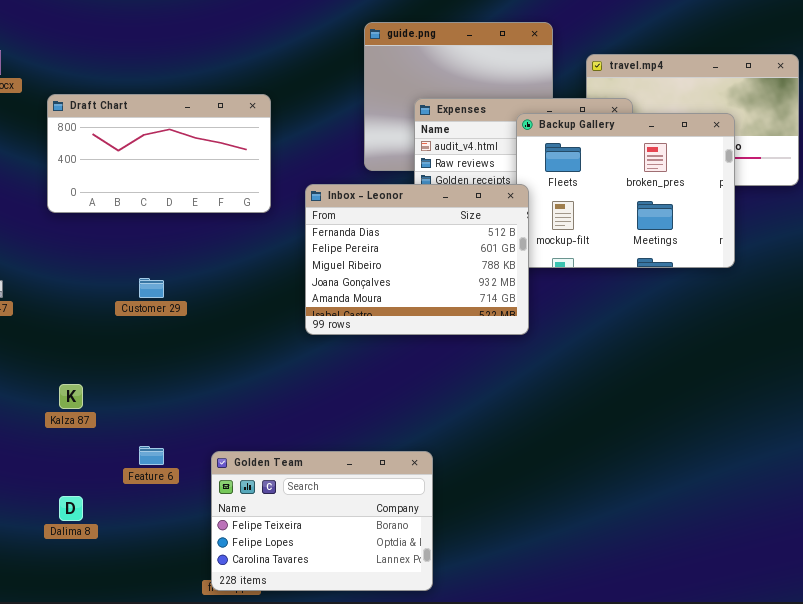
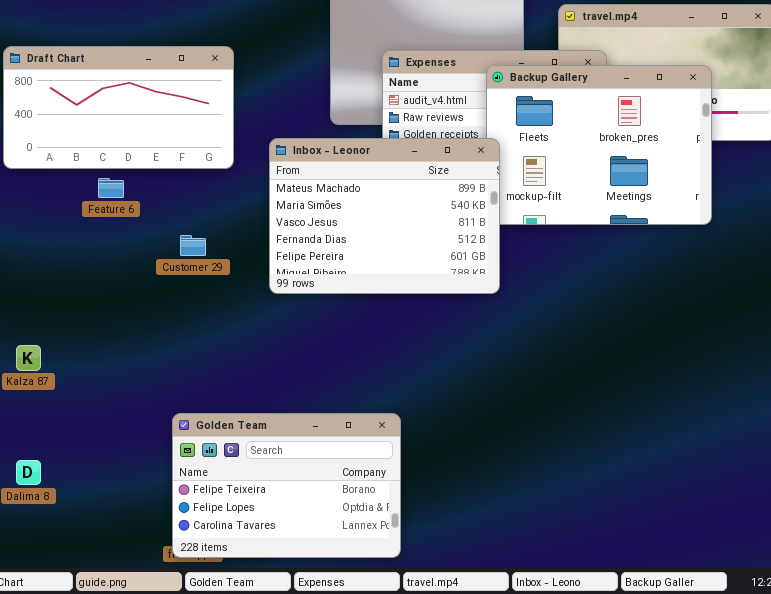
Inbox - Leonor: [305,184,529,335] -> [269,138,500,294], scrolled up 3 rows
Customer 29: [139,278,164,298] -> [180,235,206,256], moved
Feature 6: [139,446,164,465] -> [98,178,124,198], moved

